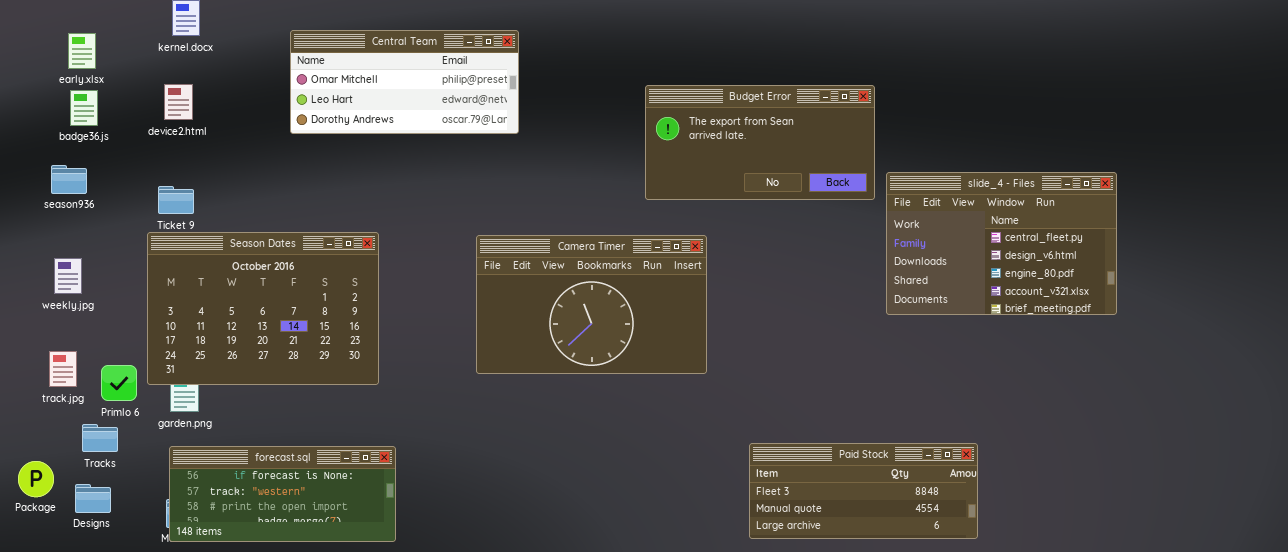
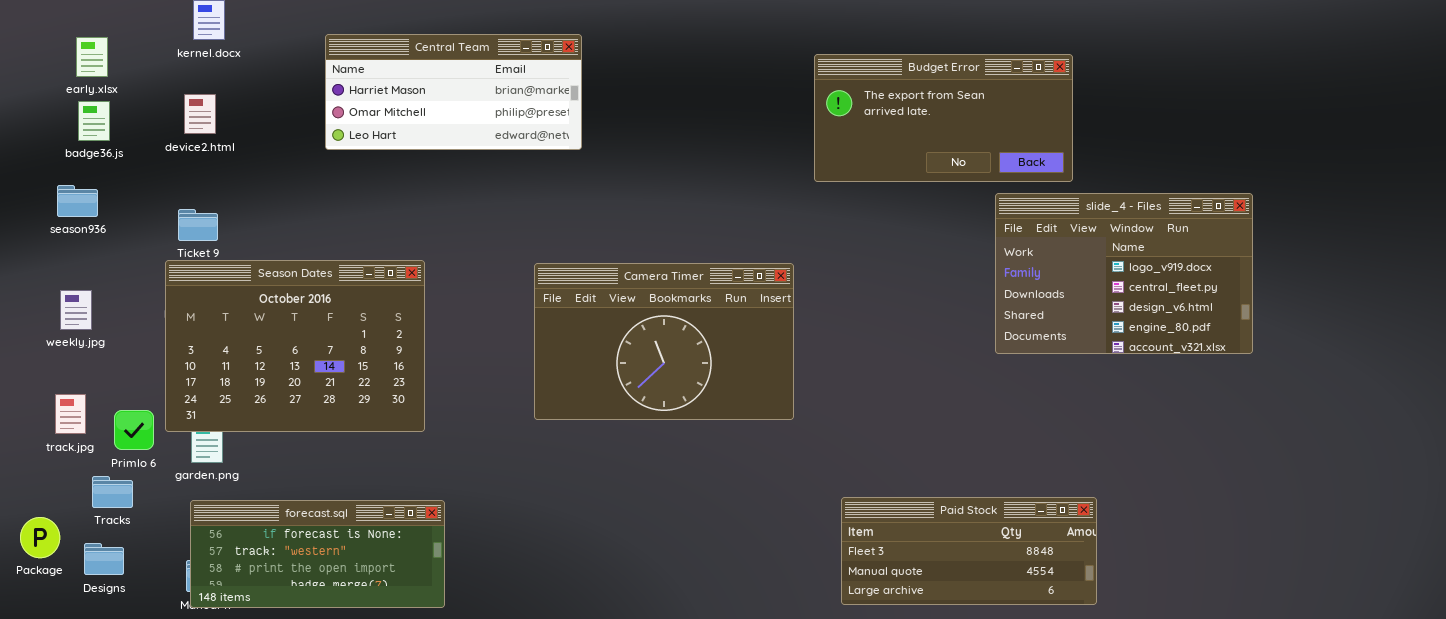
Central Team: [290,30,519,134] -> [325,34,582,150], scrolled up 1 row
Budget Error: [645,85,875,200] -> [814,54,1073,182], moved
slide_4 - Files: [886,172,1117,315] -> [995,193,1253,354], scrolled up 1 row

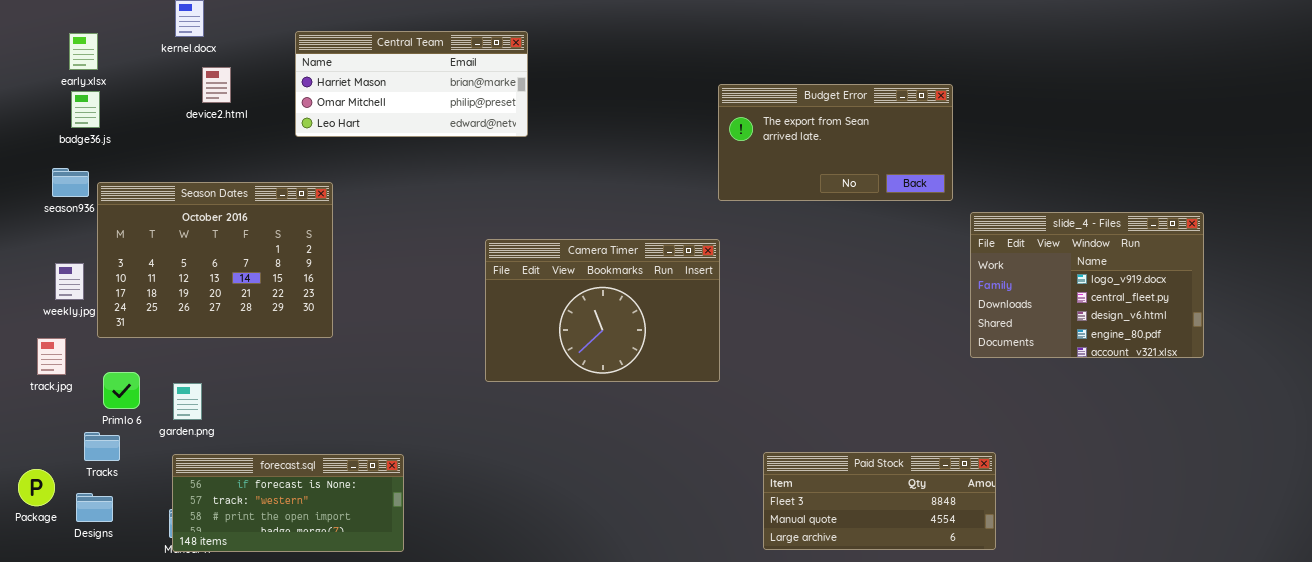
Budget Error: [814,54,1073,182] -> [718,84,953,201], moved
device2.html: [184,94,216,134] -> [202,67,231,103], moved
slide_4 - Files: [995,193,1253,354] -> [970,212,1204,358], moved
Season Dates: [165,260,425,432] -> [97,182,333,338], moved
track.jpg: [55,394,86,434] -> [37,338,66,375], moved

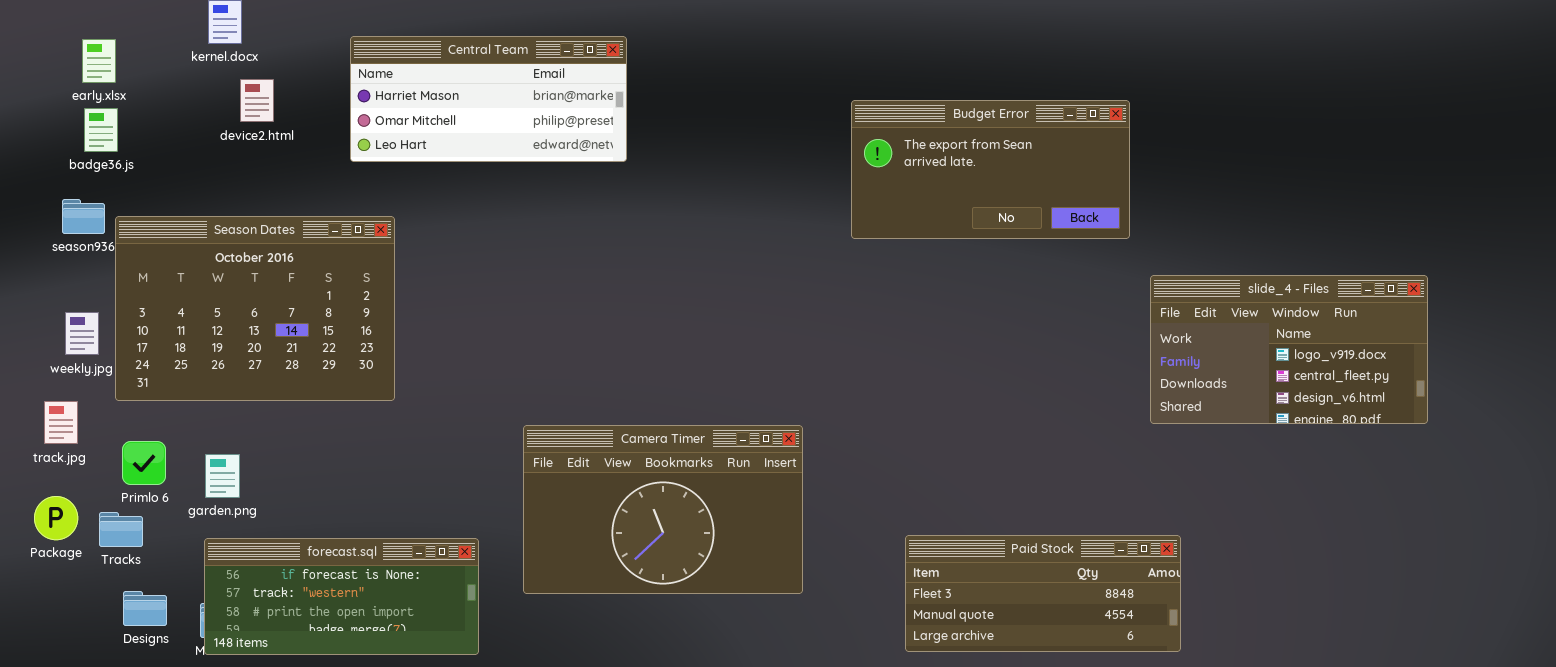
slide_4 - Files: [970,212,1204,358] -> [1150,275,1428,424], resized
Camera Timer: [485,239,720,382] -> [523,425,803,594], moved
Package: [18,469,55,506] -> [34,496,78,540], moved
Designs: [76,493,113,522] -> [123,591,167,626], moved

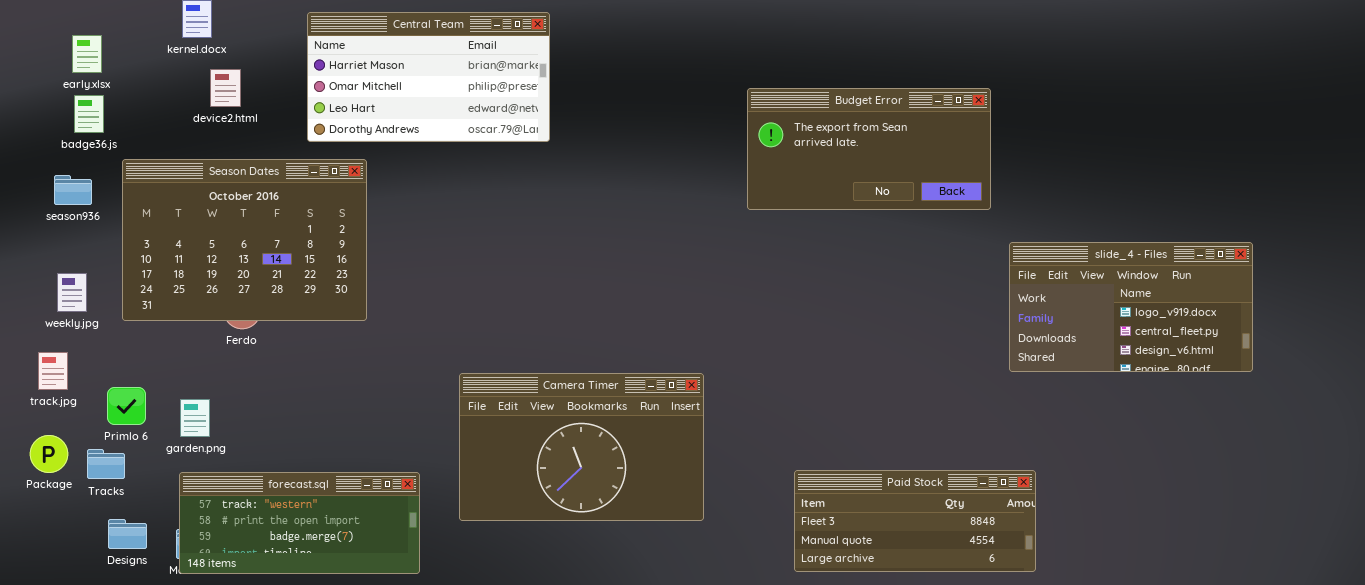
Central Team: [350,36,627,162] -> [307,12,550,142], resized
Season Dates: [115,216,395,401] -> [122,159,367,321], moved
forecast.sql: [204,538,479,655] -> [179,472,420,574], scrolled down 1 row

